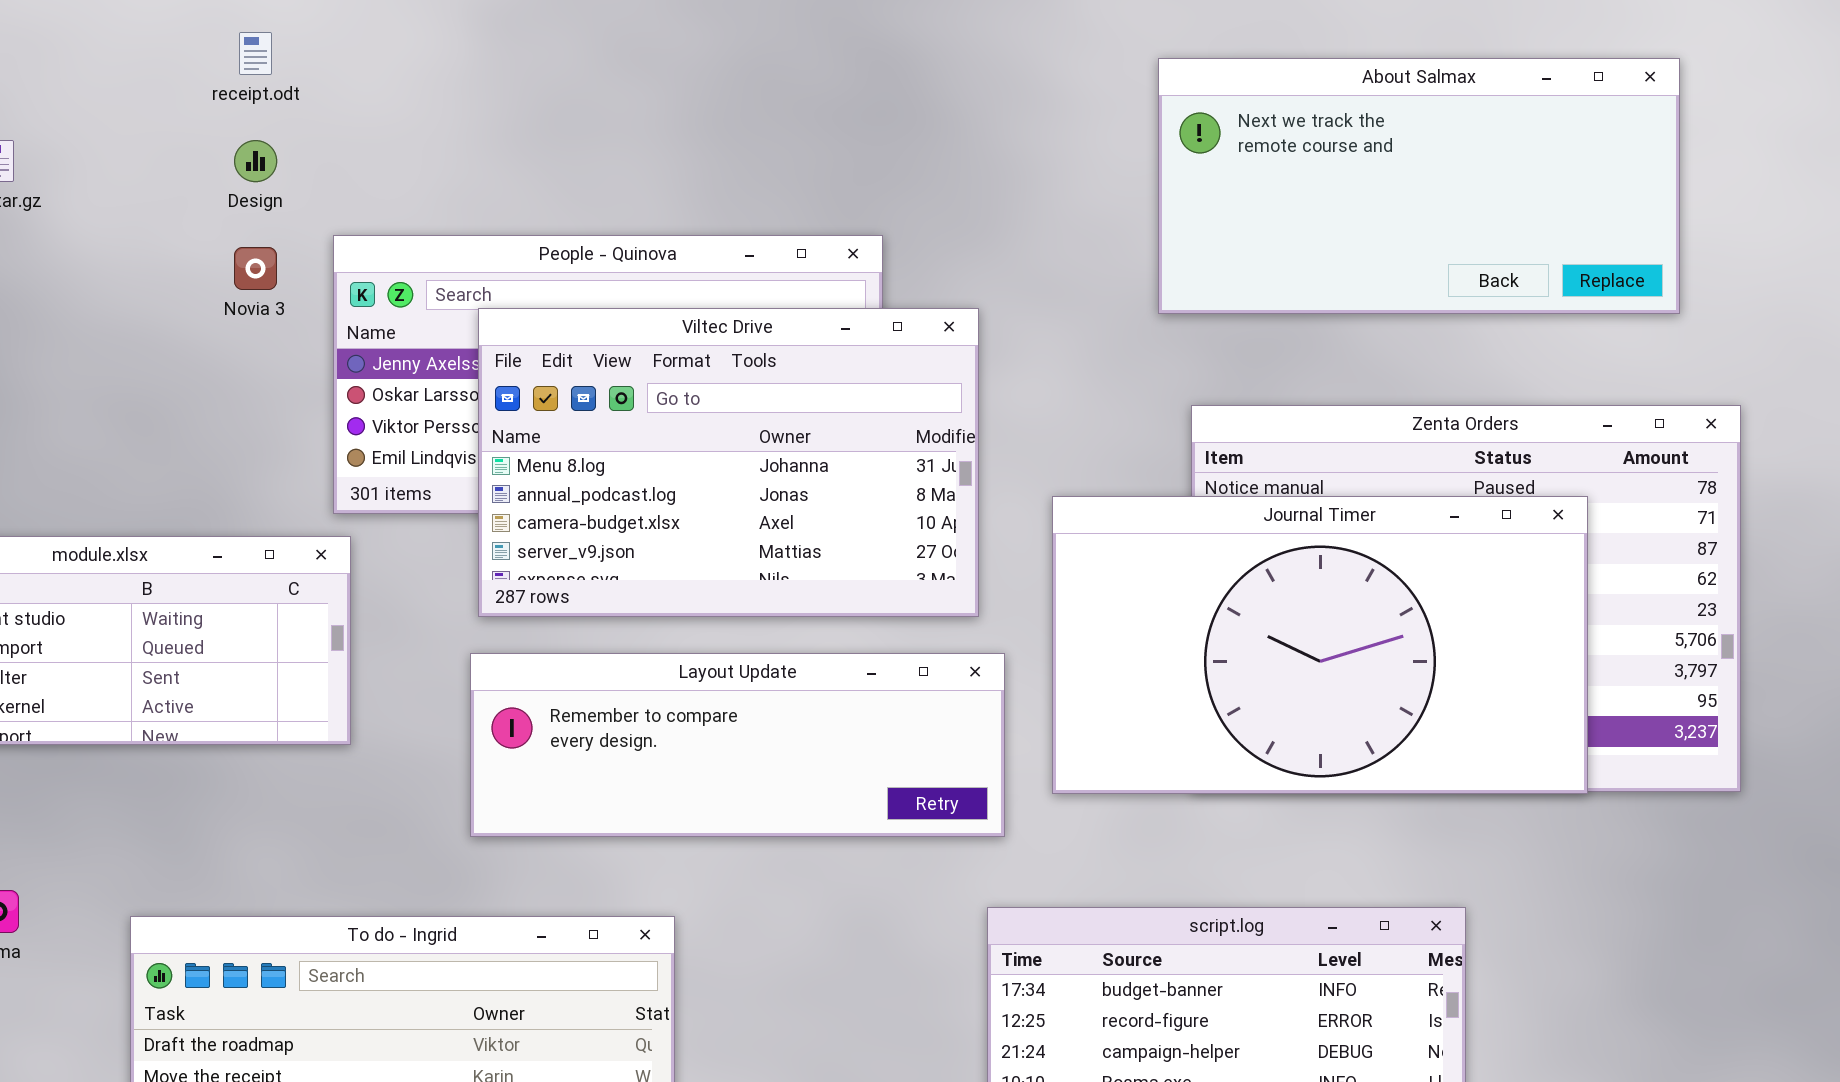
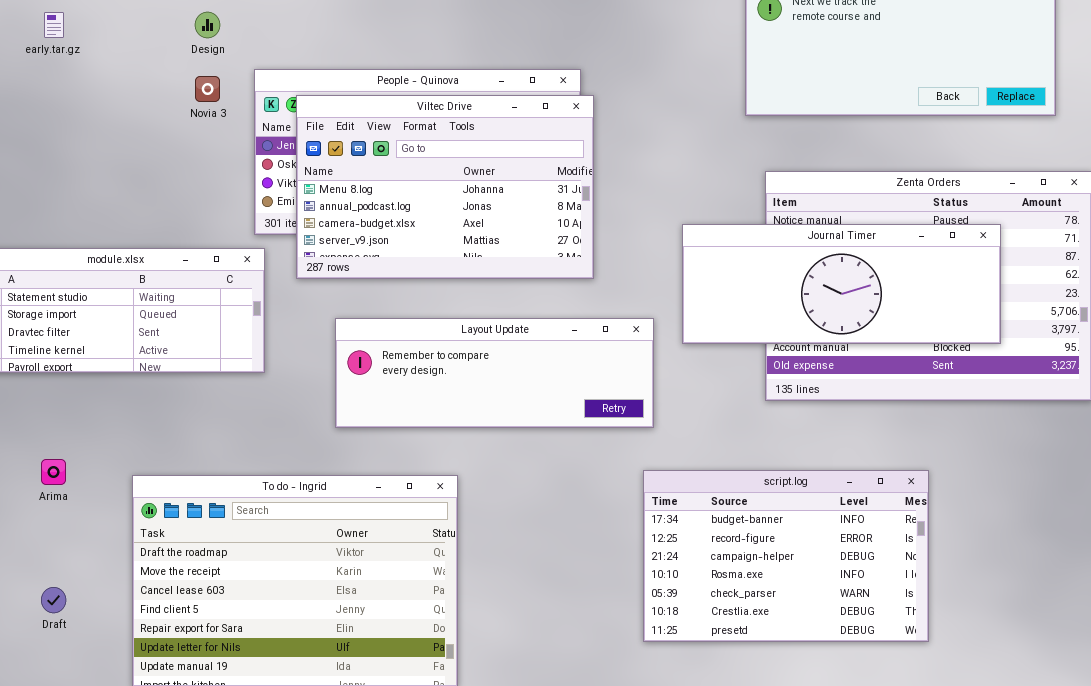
Viltec Drive: [478,308,979,617] -> [296,95,594,279], moved
Journal Timer: [1052,496,1588,794] -> [682,224,1001,344], resized

